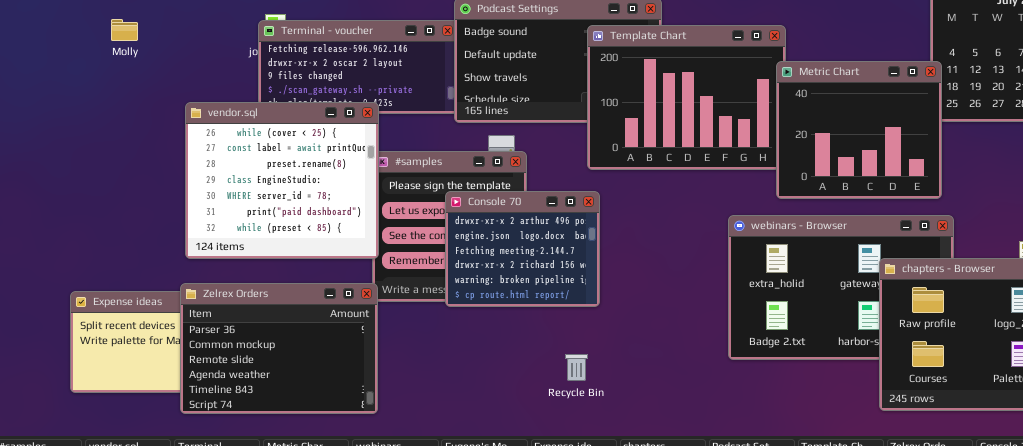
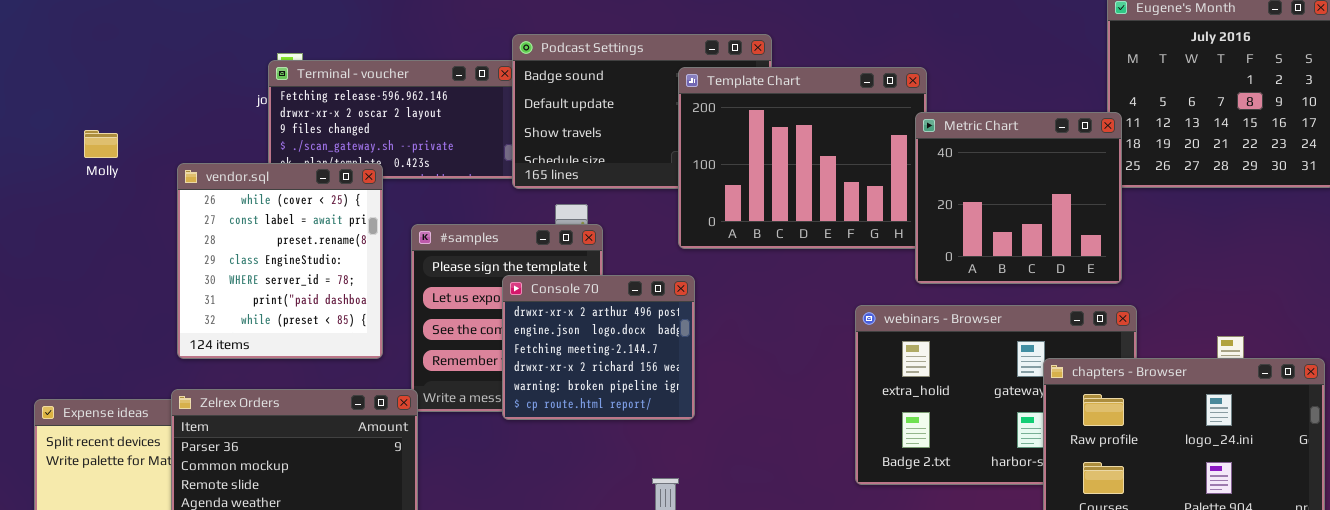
Molly: [111,19,138,41] -> [84,130,118,158], moved
vendor.sql: [185,102,379,259] -> [177,163,383,359], resized

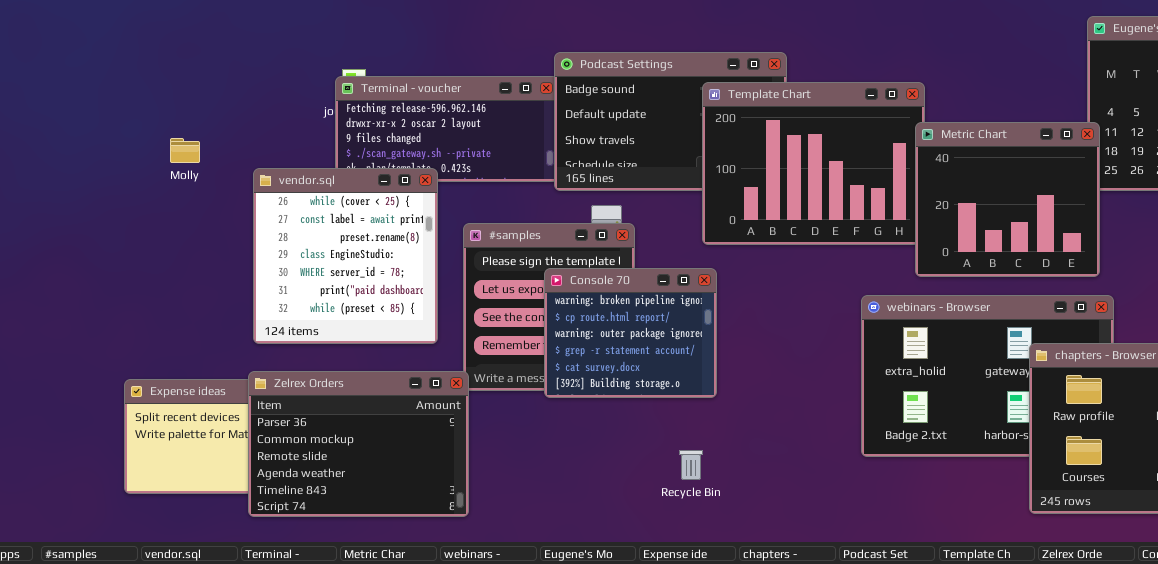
Console 70: [502,275,695,420] -> [544,268,717,398], scrolled down 4 rows

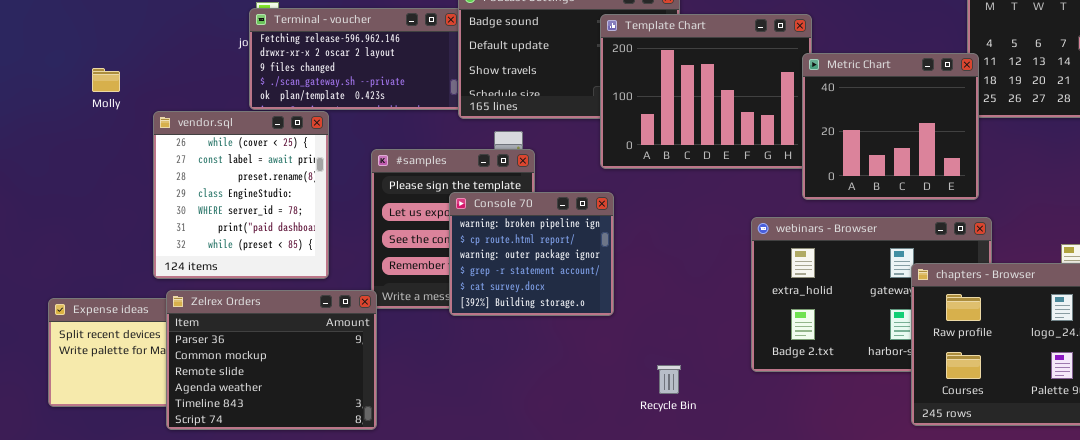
vendor.sql: [253,168,438,344] -> [153,111,329,279], moved
Recycle Bin: [679,450,703,480] -> [657,365,681,394], moved

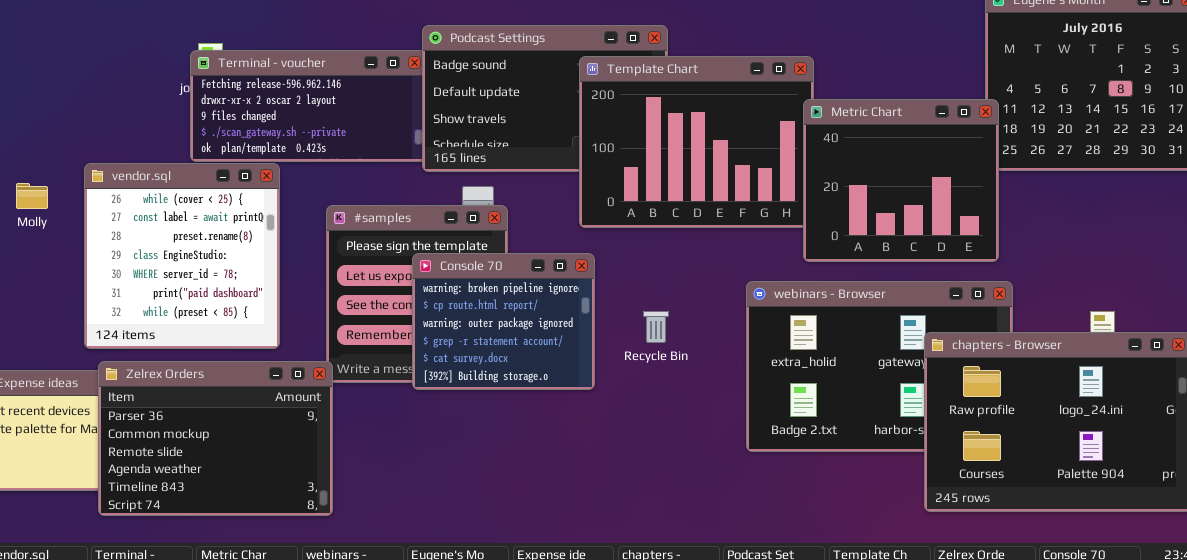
Molly: [92,68,120,92] -> [16,183,48,209], moved
Recycle Bin: [657,365,681,394] -> [643,311,669,343], moved

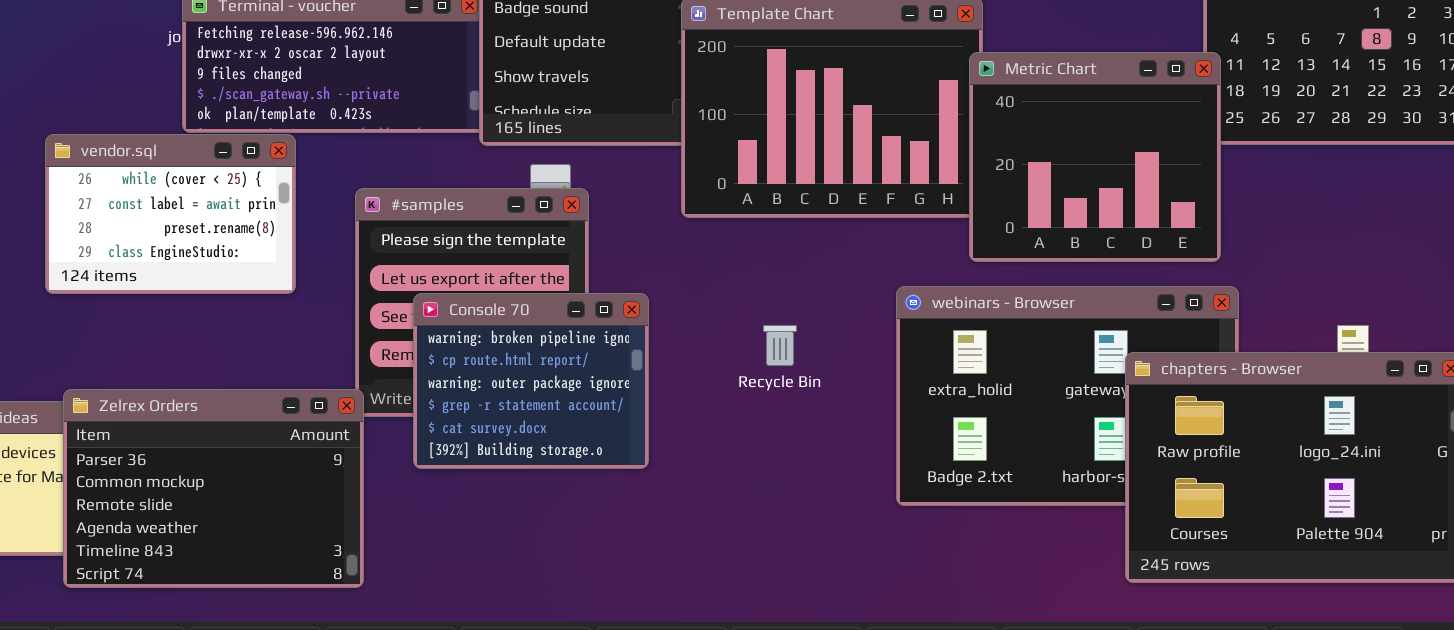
vendor.sql: [84,163,280,349] -> [45,134,296,294], resized
Console 70: [412,253,595,390] -> [413,293,649,469], moved

